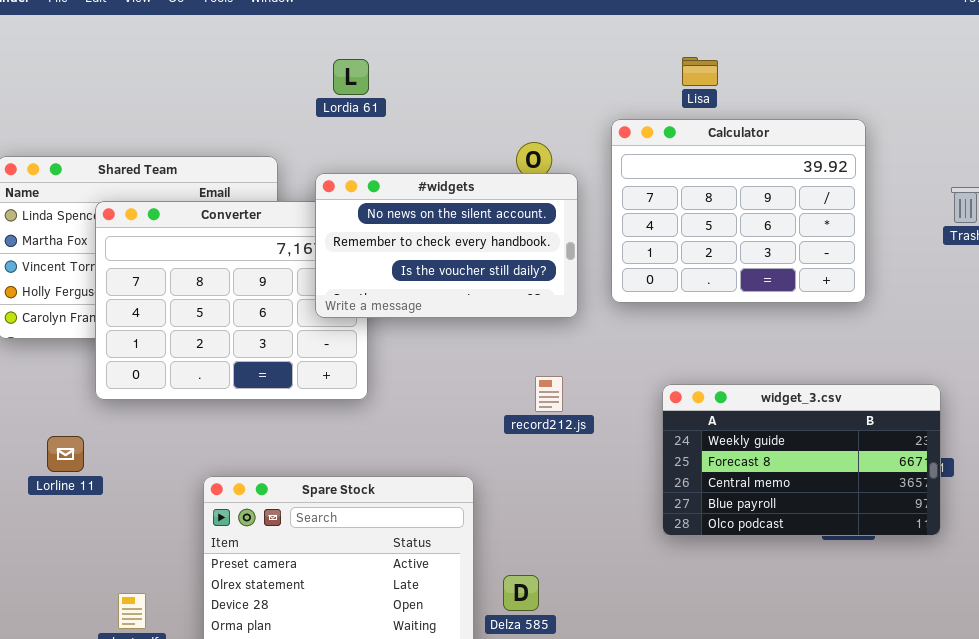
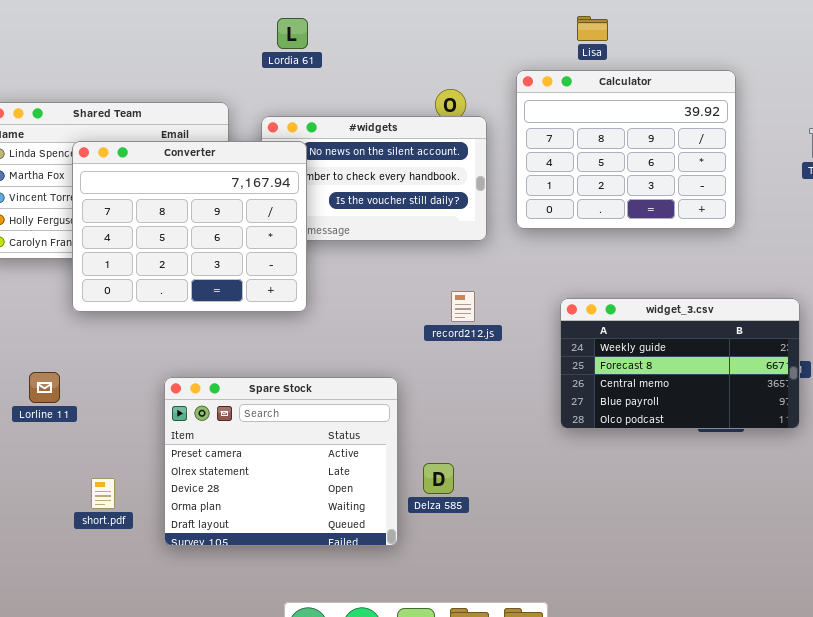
Converter: [95,201,368,400] -> [72,141,307,312], raised
Lorline 11: [47,436,84,472] -> [29,372,60,403], moved

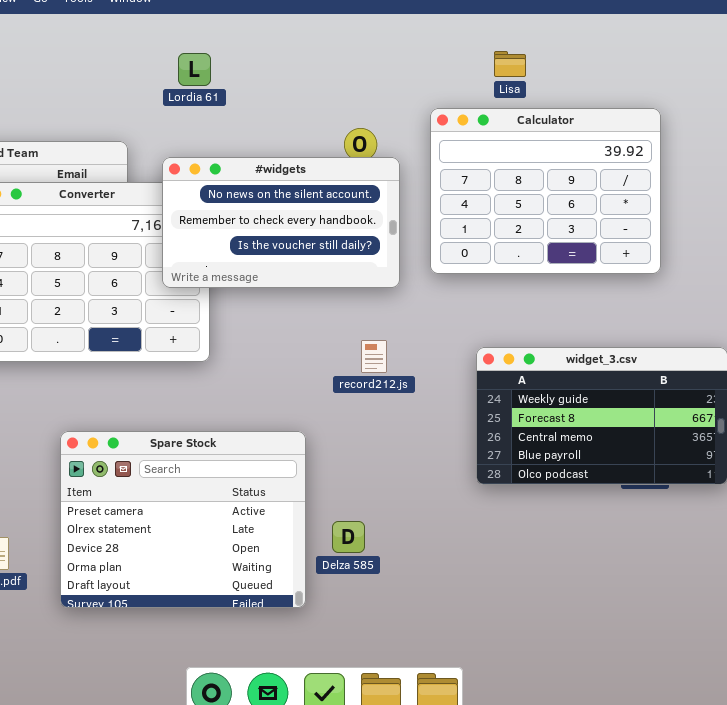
#widgets: [261,116,487,241] -> [162,157,400,288], raised

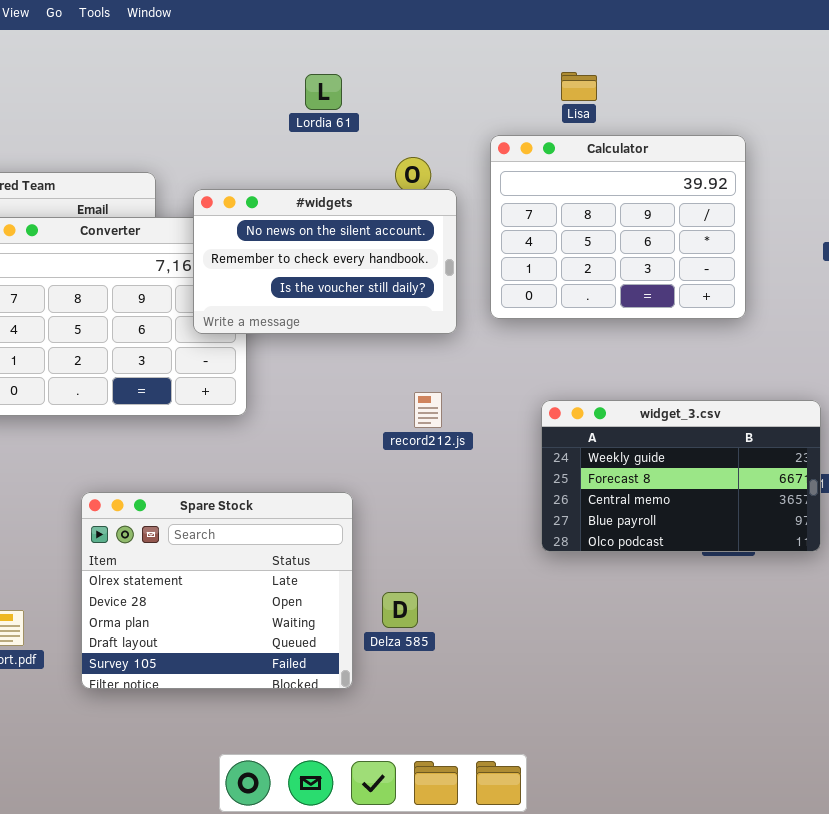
Lordia 61: [178,53,211,86] -> [305,74,342,110], moved
Spare Stock: [60,431,306,608] -> [81,492,353,689], scrolled down 1 row

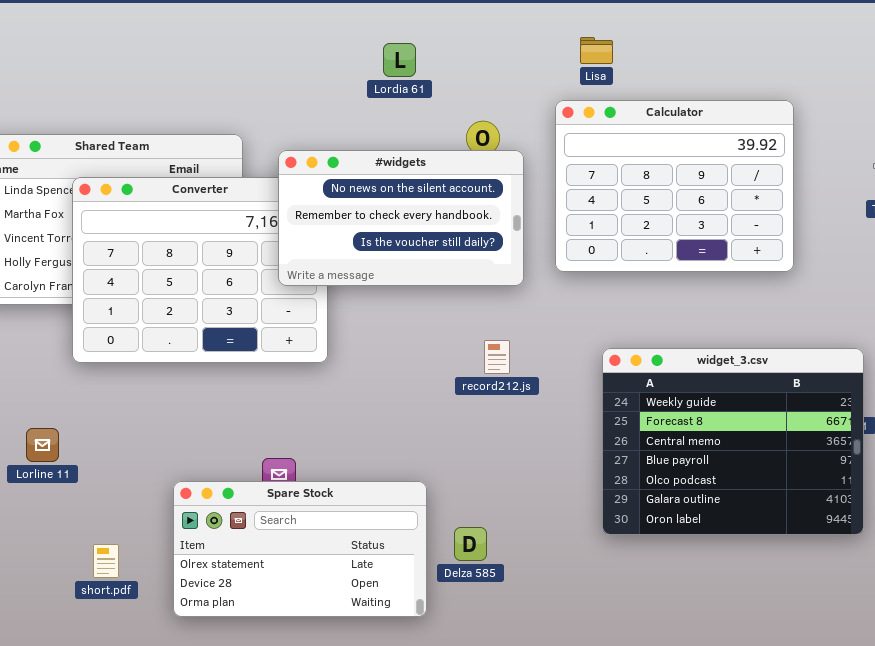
Lisa: [561,72,597,101] -> [580,37,613,64], moved
widget_3.csv: [541,400,821,552] -> [602,348,864,535], resized
Spare Stock: [81,492,353,689] -> [173,481,427,617], resized

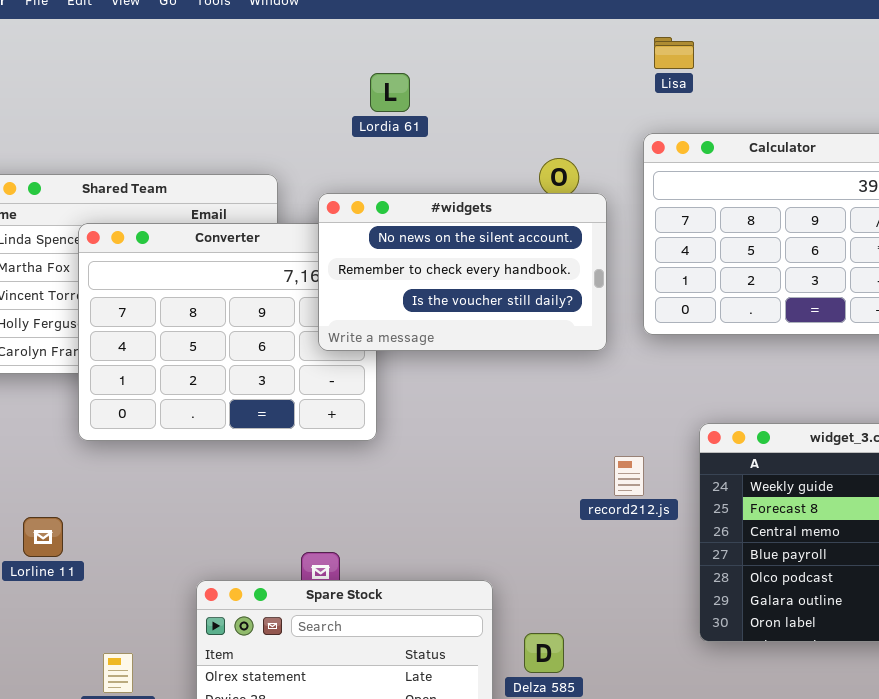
Lisa: [580,37,613,64] -> [654,37,694,69], moved
Lordia 61: [383,43,416,77] -> [370,73,410,112], moved
record212.js: [484,340,510,374] -> [614,456,644,496], moved

